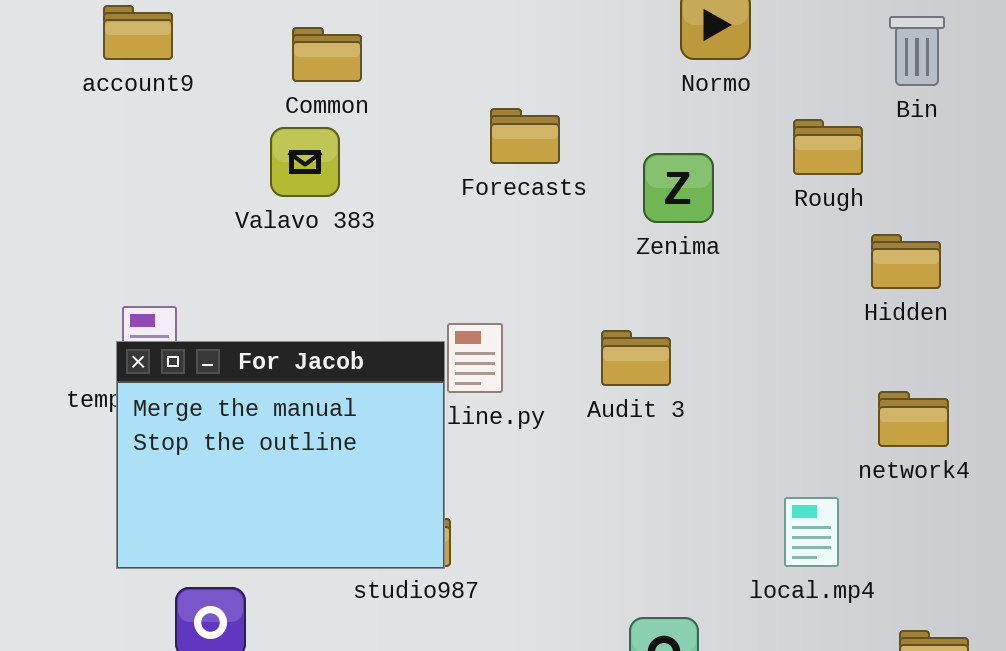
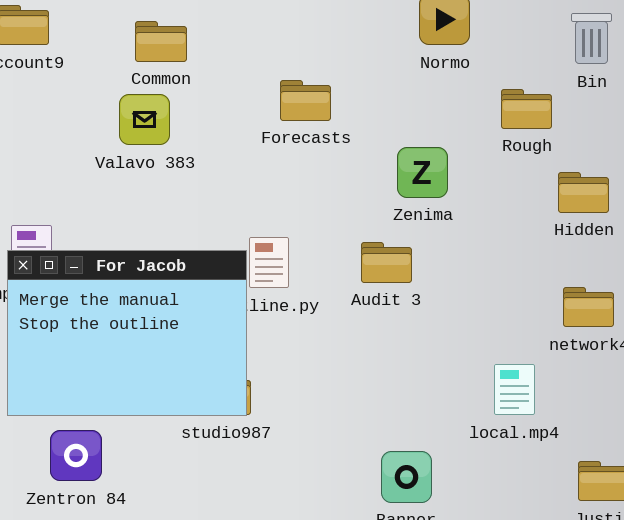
Zenima: [643,153,714,223] -> [397,147,448,198], moved

